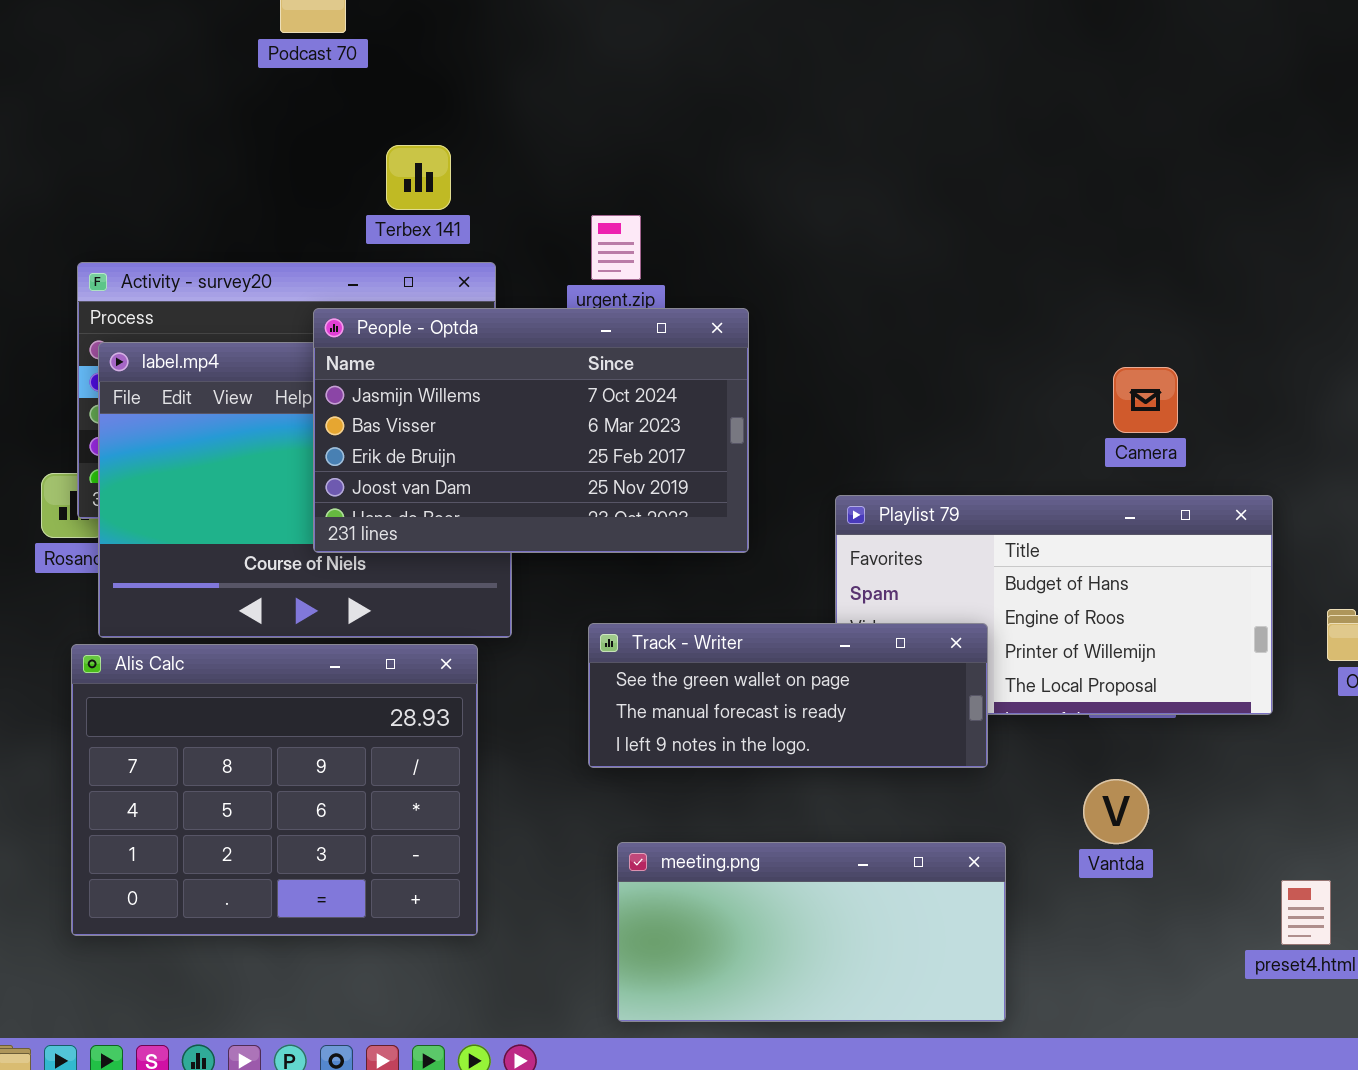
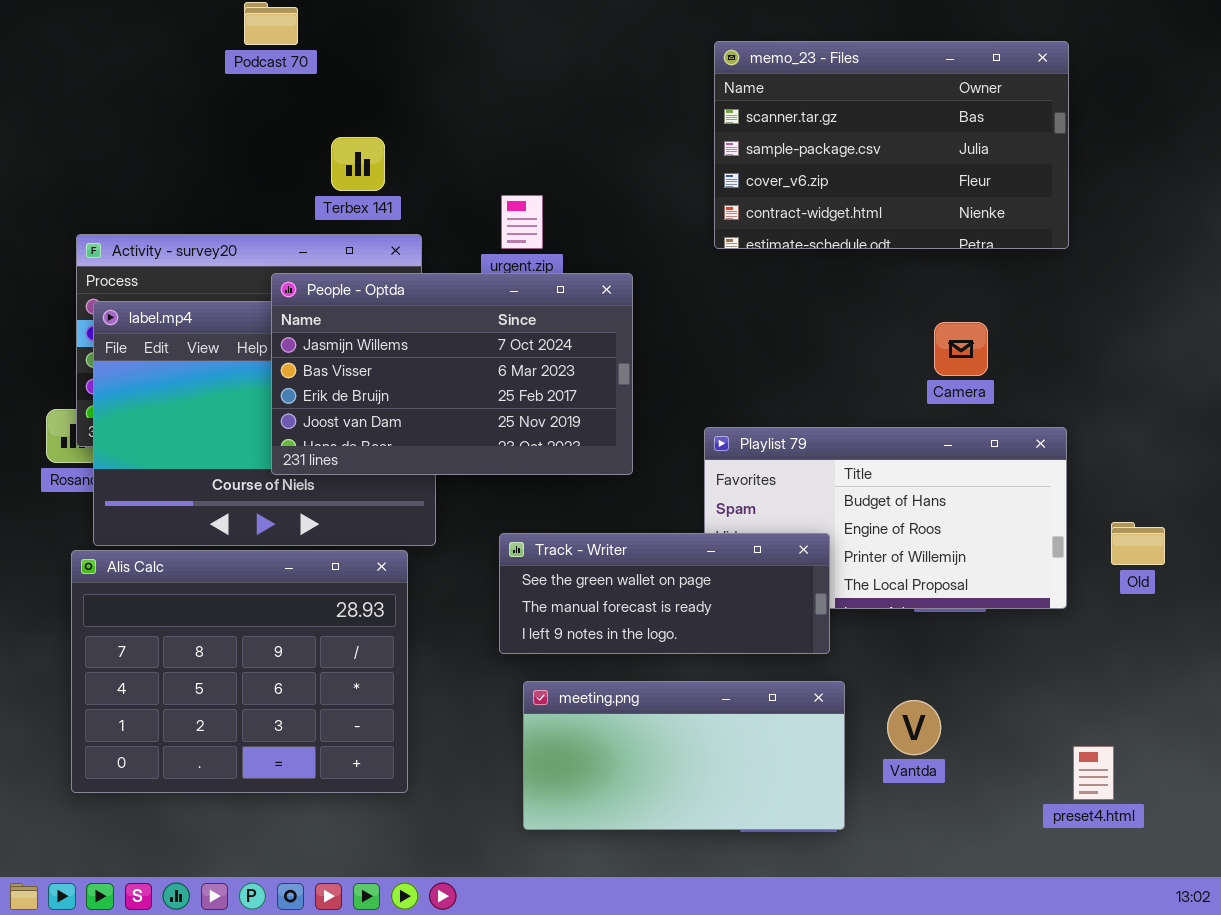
memo_23 - Files: none -> [714,41,1069,249], opened
Vantda: [1083,779,1149,844] -> [887,700,941,755], moved
meeting.png: [617,842,1006,1022] -> [523,681,845,830], moved

